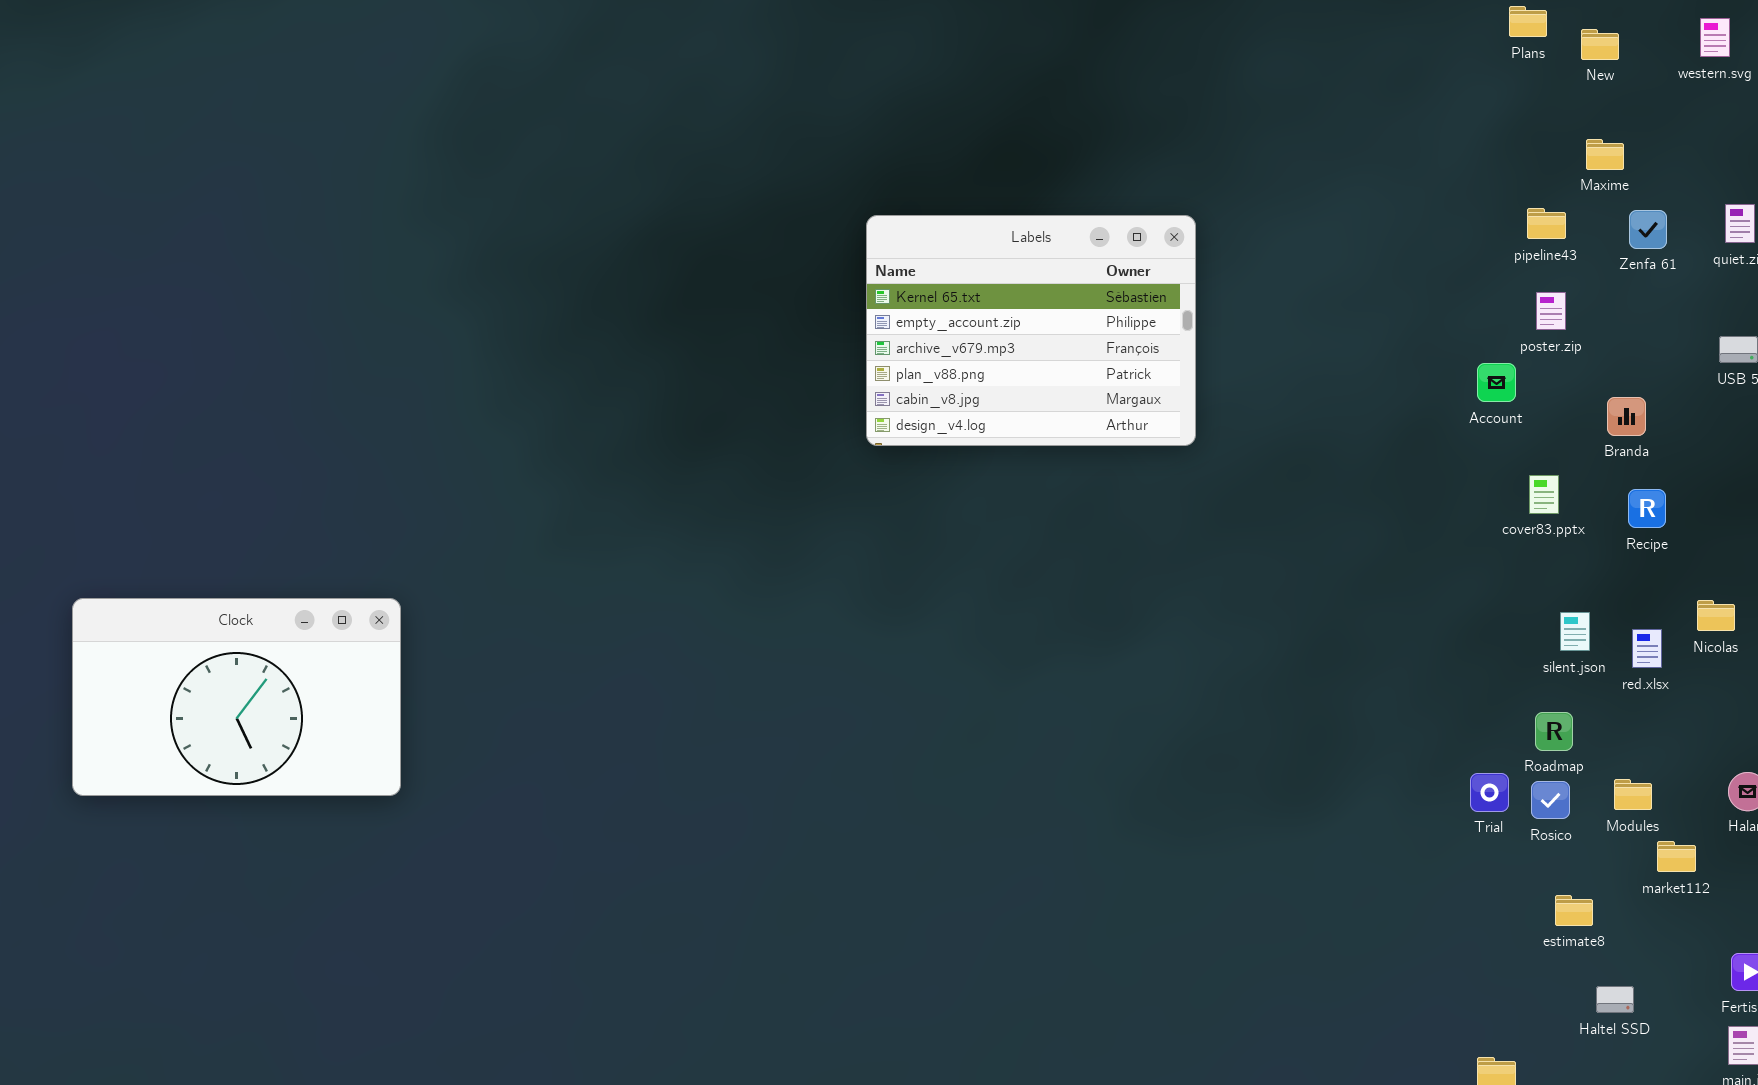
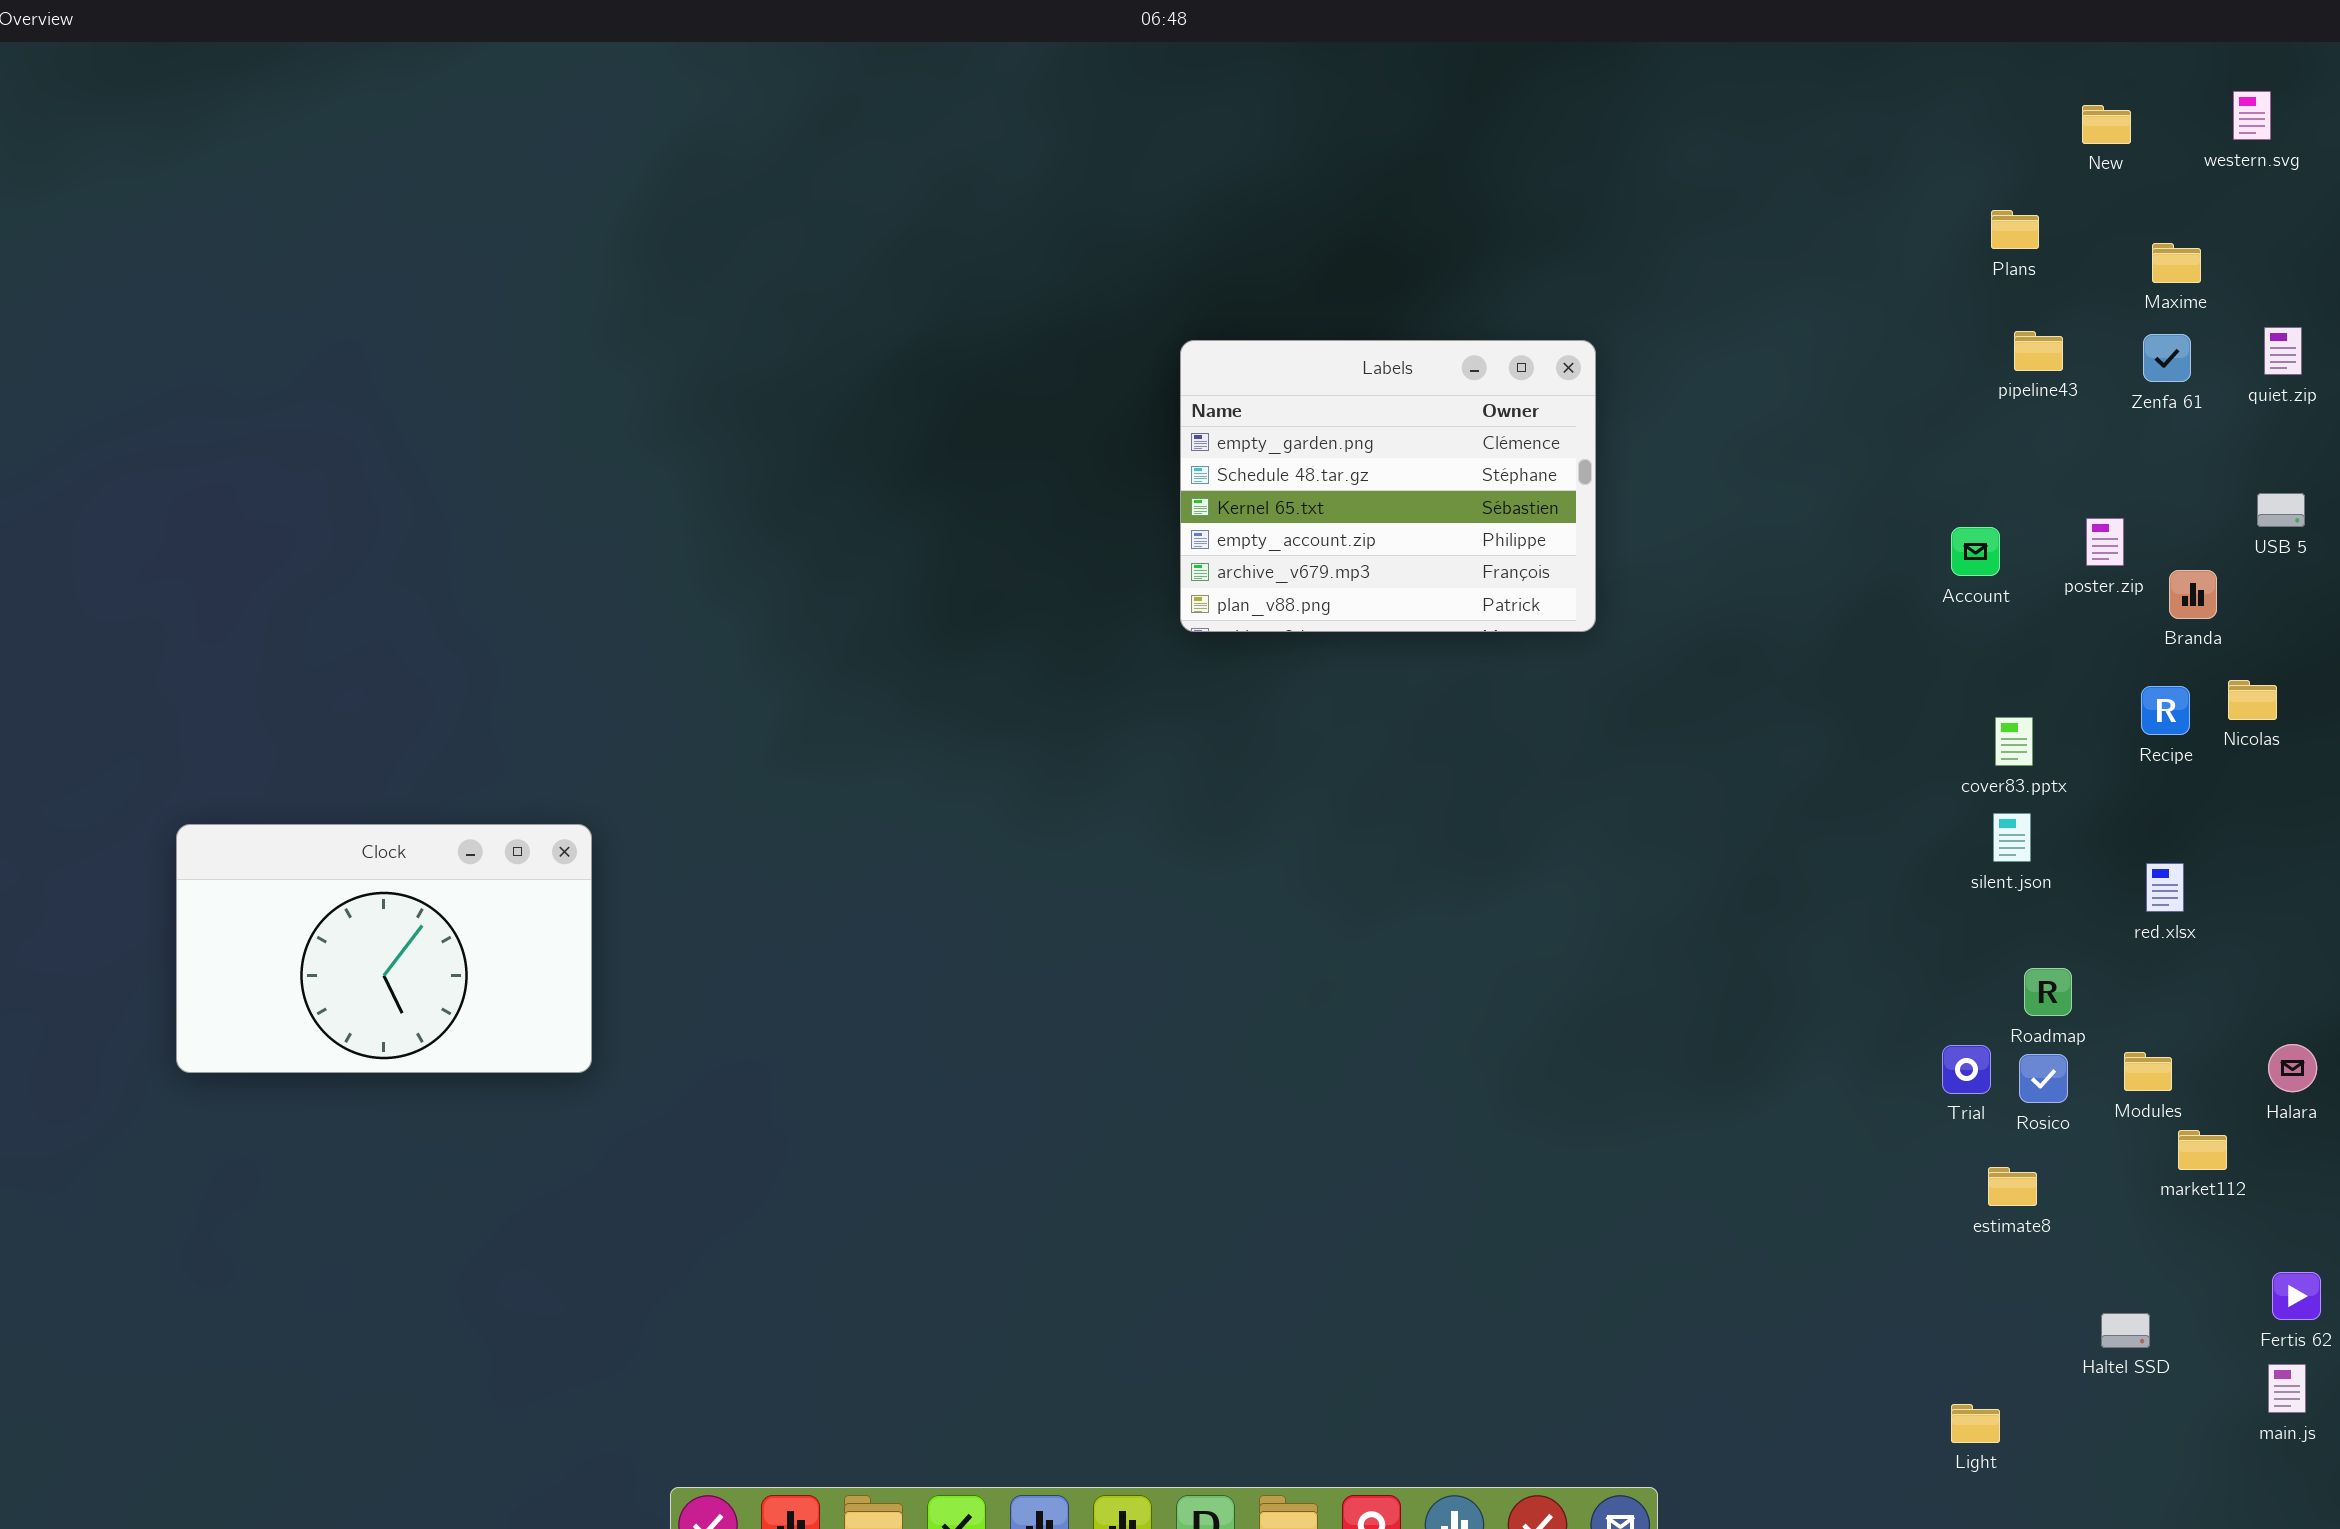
Plans: [1509,6,1547,37] -> [1991,210,2039,249], moved
Maxime: [1586,139,1624,170] -> [2152,243,2201,283], moved
Labels: [866,215,1196,446] -> [1180,340,1596,632], scrolled up 2 rows
poster.zip: [1536,292,1566,330] -> [2086,518,2124,566], moved
Branda: [1607,397,1646,436] -> [2169,570,2217,619], moved
cover83.pptx: [1529,475,1559,514] -> [1995,717,2033,766], moved
Nicolas: [1697,600,1735,631] -> [2228,680,2277,720], moved
silent.json: [1560,612,1590,651] -> [1993,813,2031,862], moved
estimate8: [1555,895,1593,926] -> [1988,1167,2037,1206], moved

